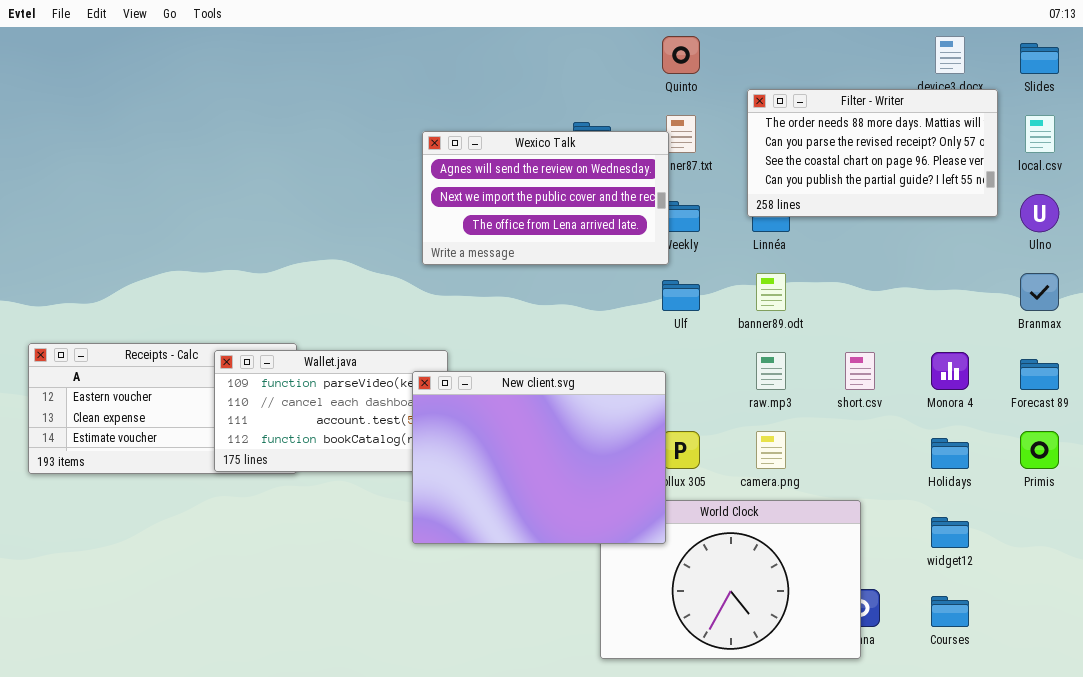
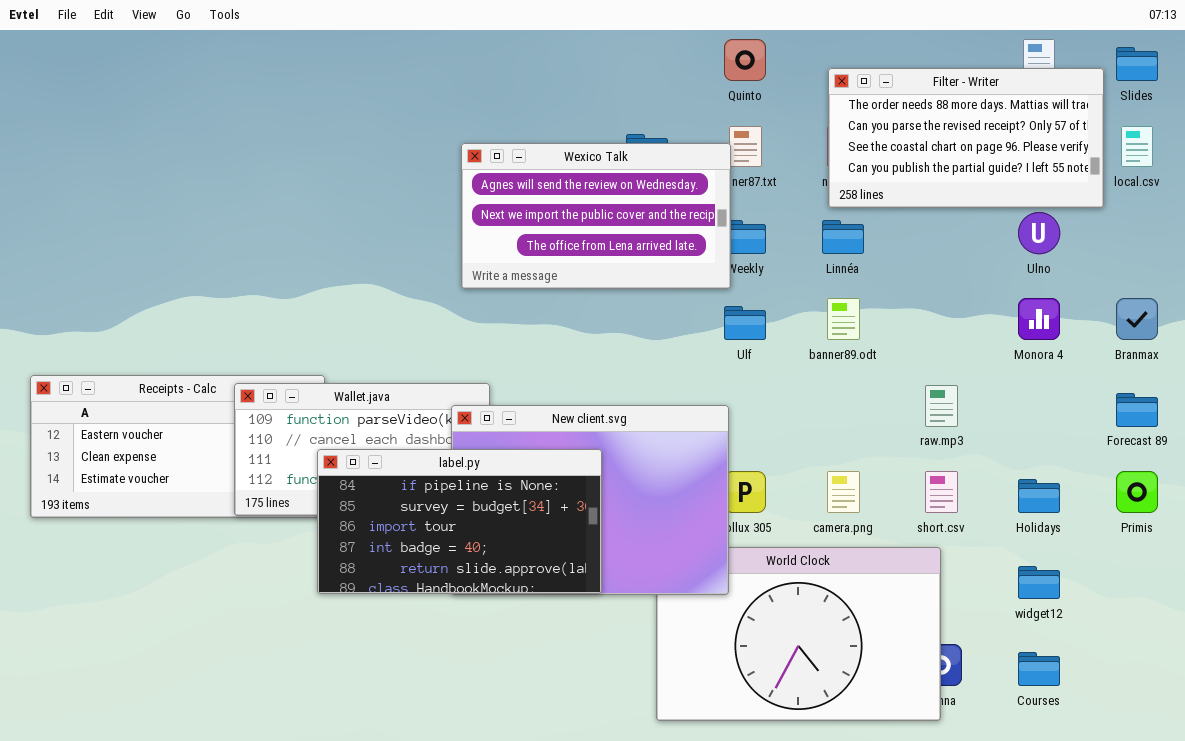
Filter - Writer: [747,89,998,217] -> [828,68,1104,208], moved
Ulno: [1020,194,1059,232] -> [1018,212,1060,254], moved
raw.mp3: [756,352,786,390] -> [925,385,958,427], moved
short.csv: [845,352,875,390] -> [925,471,958,513], moved
Monora 4: [931,352,969,390] -> [1018,298,1060,340], moved
label.py: none -> [317,449,602,594], opened

